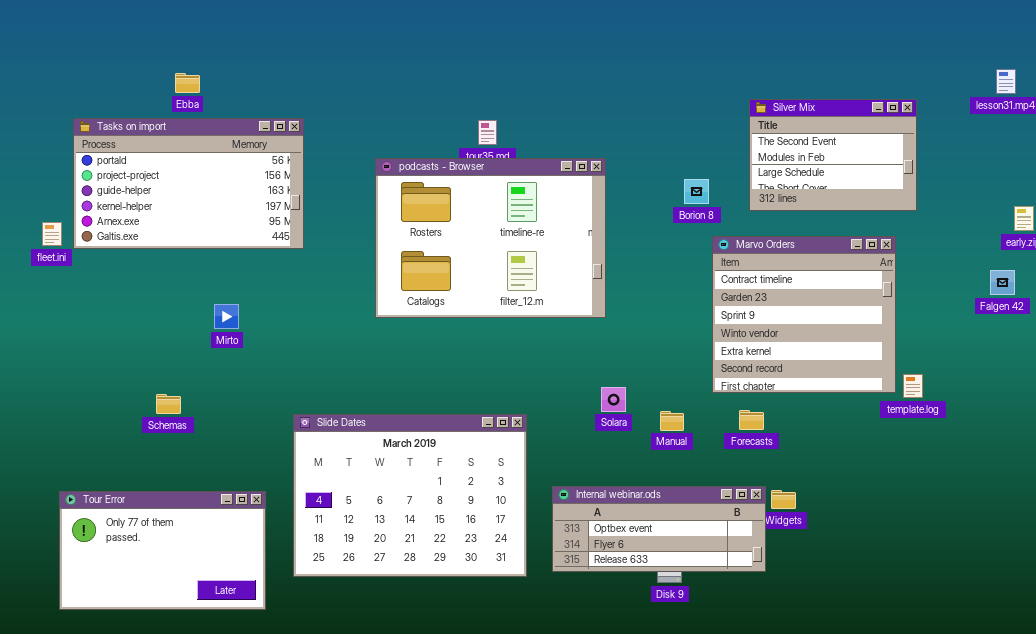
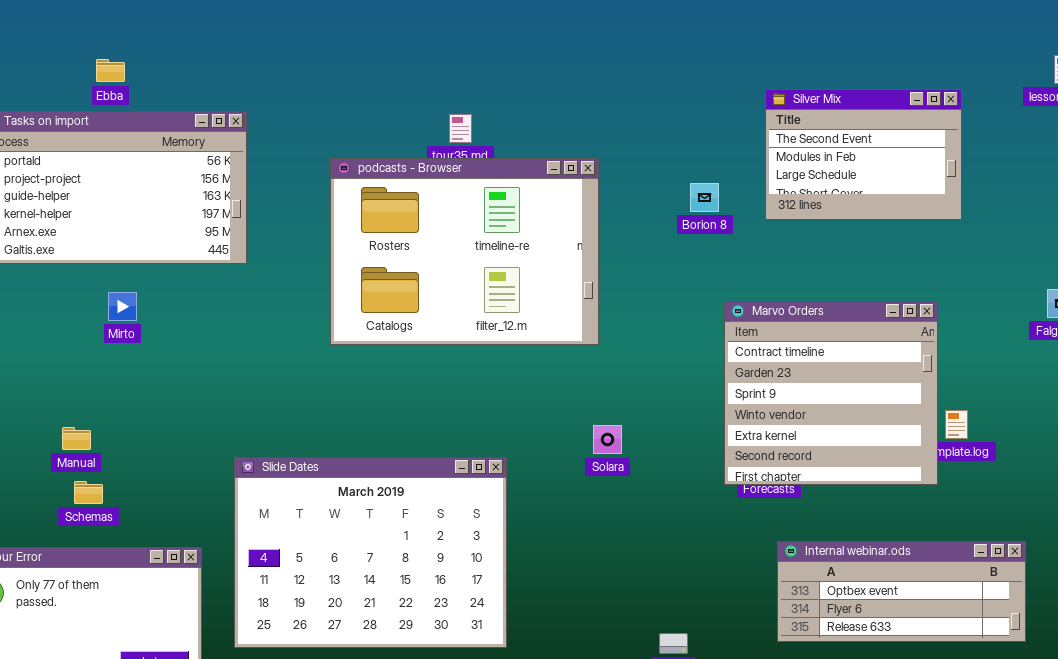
Marvo Orders: [712,236,896,393] -> [724,301,938,485], moved
Mirto: [214,304,239,329] -> [108,292,137,321], moved
Schemas: [156,394,181,414] -> [74,481,103,504], moved
Manual: [660,411,684,431] -> [62,427,91,450], moved
Internal webinar.ods: [552,486,766,572] -> [777,541,1026,642], moved

